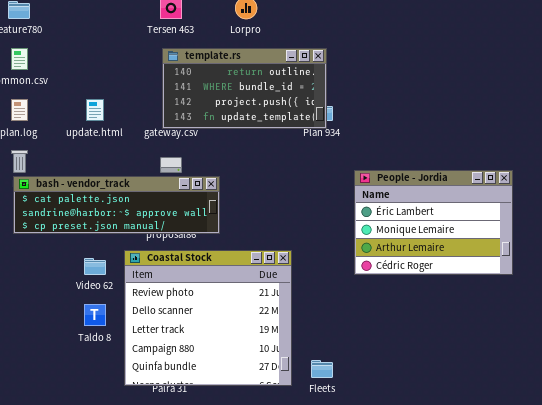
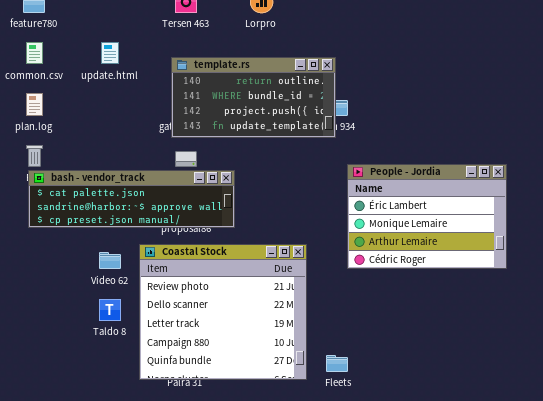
template.rs: [162,48,327,129] -> [171,57,336,138], moved
update.html: [86,99,104,121] -> [101,42,119,64], moved
People - Jordia: [354,170,513,275] -> [347,164,507,269], moved

